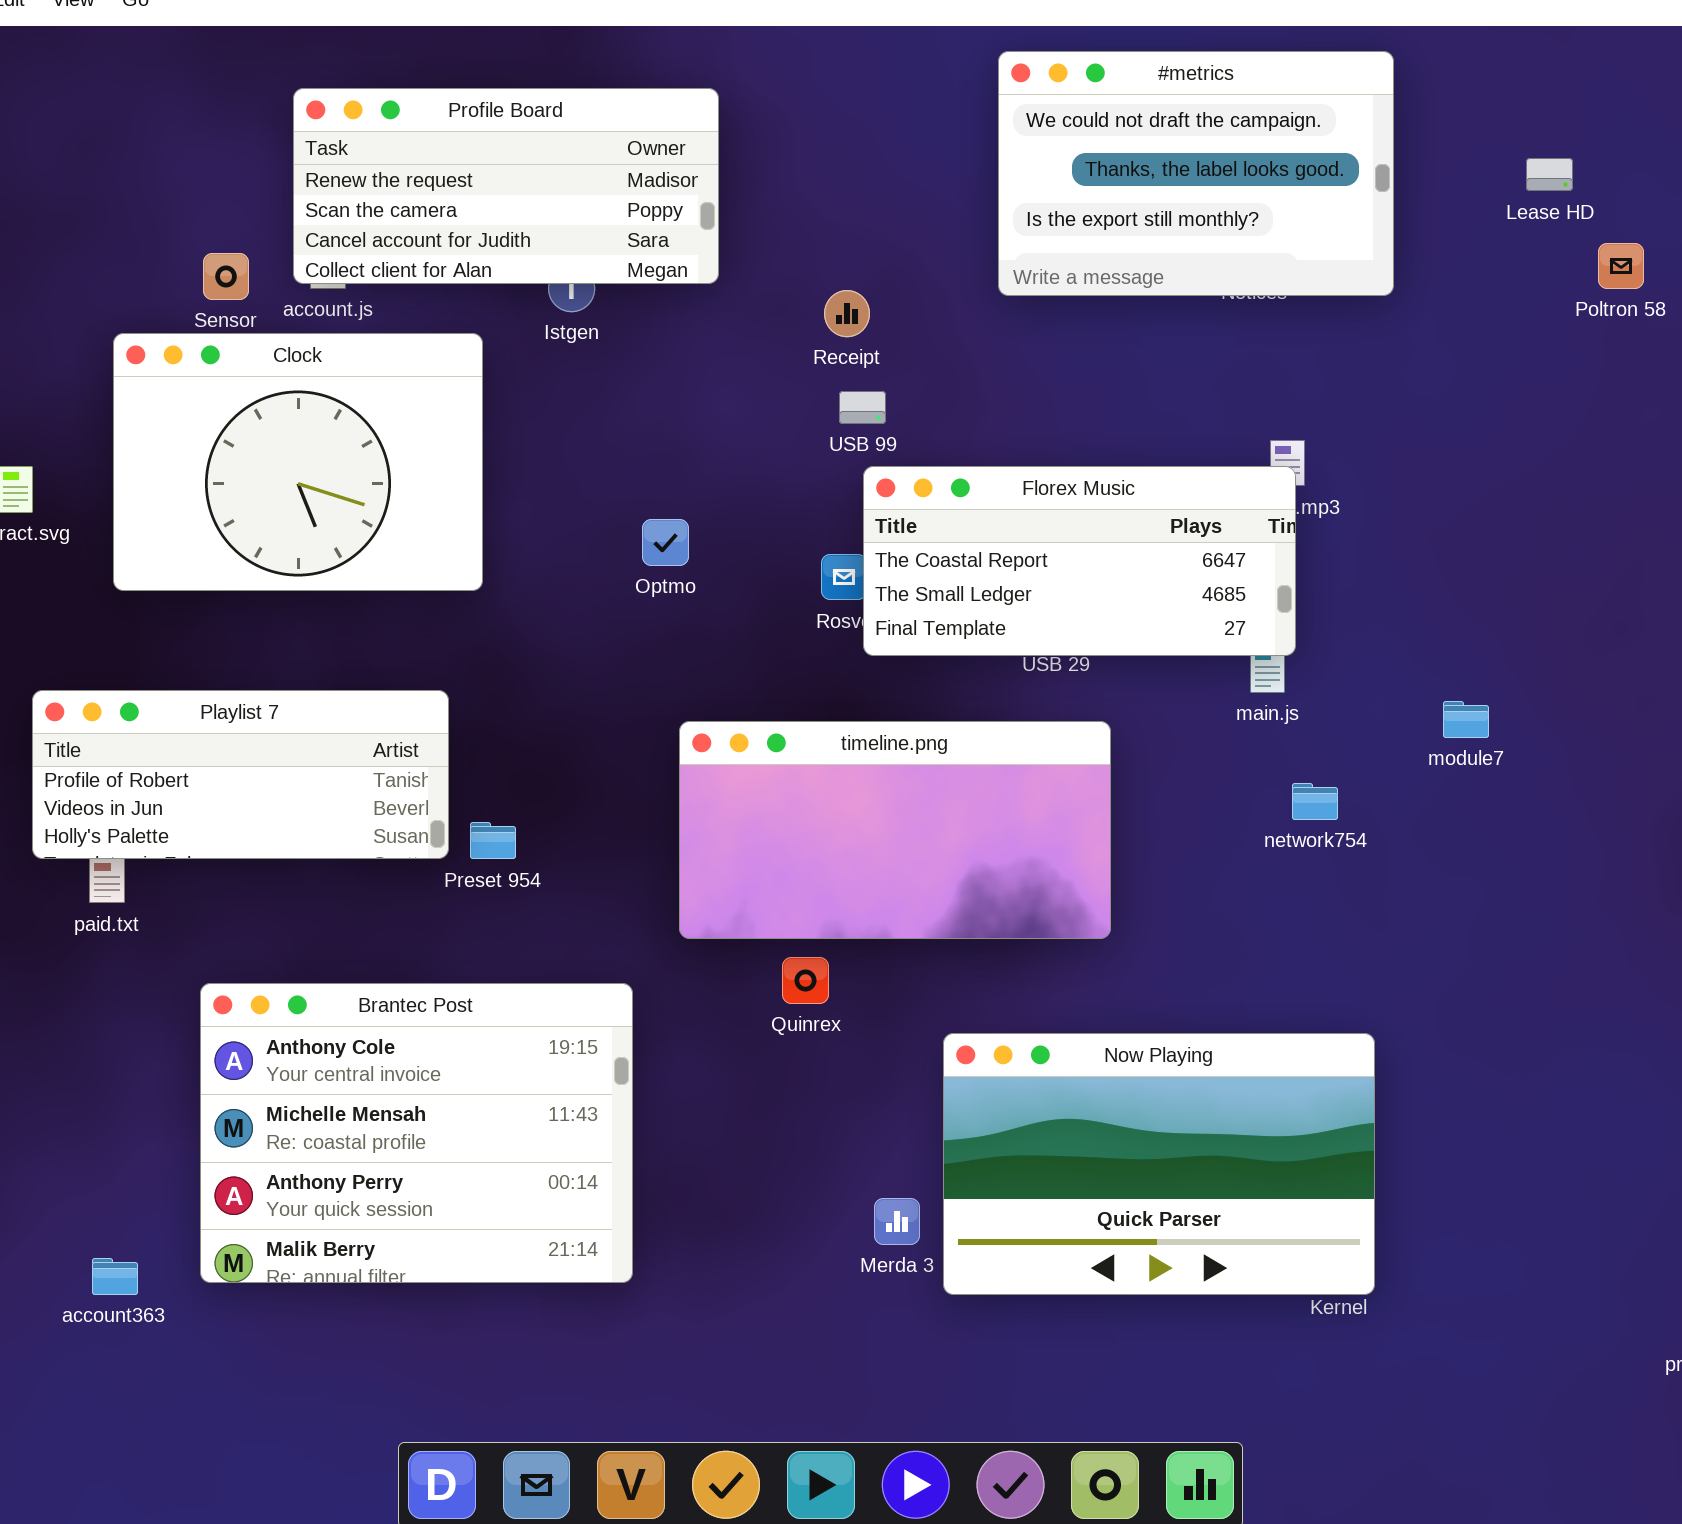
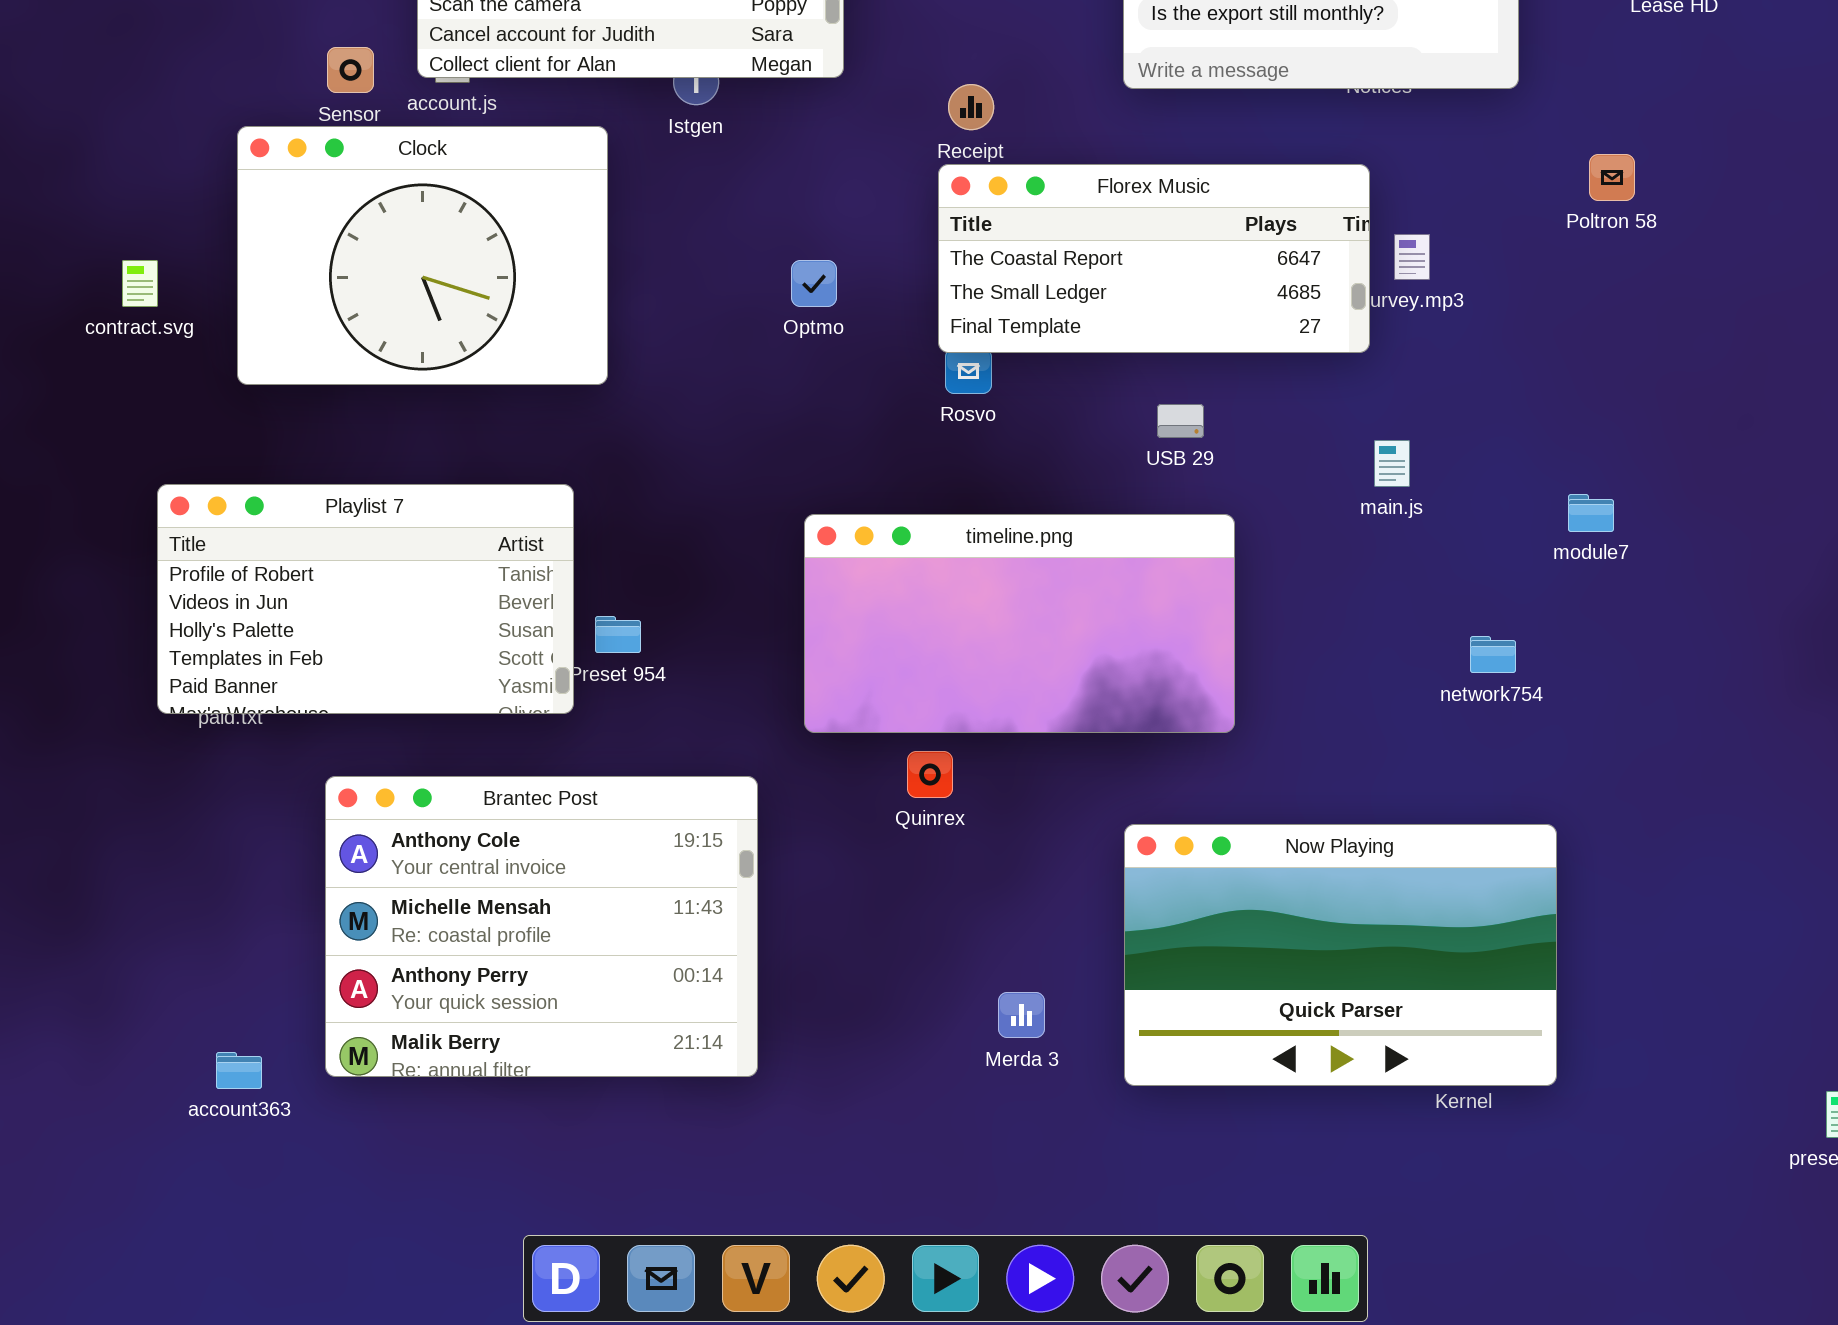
Poltron 58: [1598,243,1644,289] -> [1589,154,1635,201], moved
Florex Music: [863,466,1296,656] -> [938,164,1370,353], moved
Optmo: [642,519,689,566] -> [791,260,837,307], moved
Playlist 7: [32,690,449,859] -> [157,484,574,714], resized
network754: [1292,783,1338,820] -> [1470,636,1516,673], moved
Now Playing: [943,1033,1375,1295] -> [1124,824,1557,1086], moved

